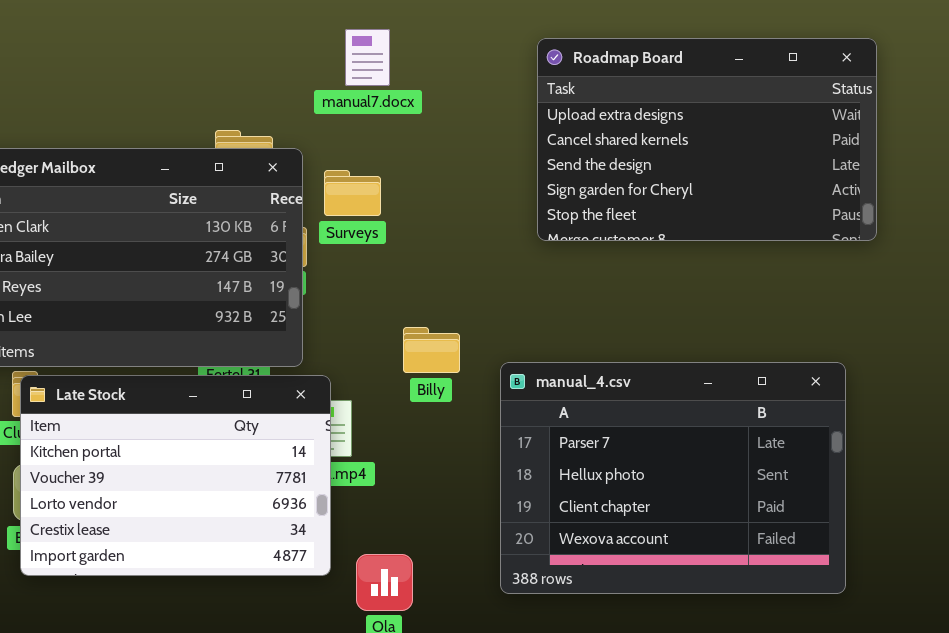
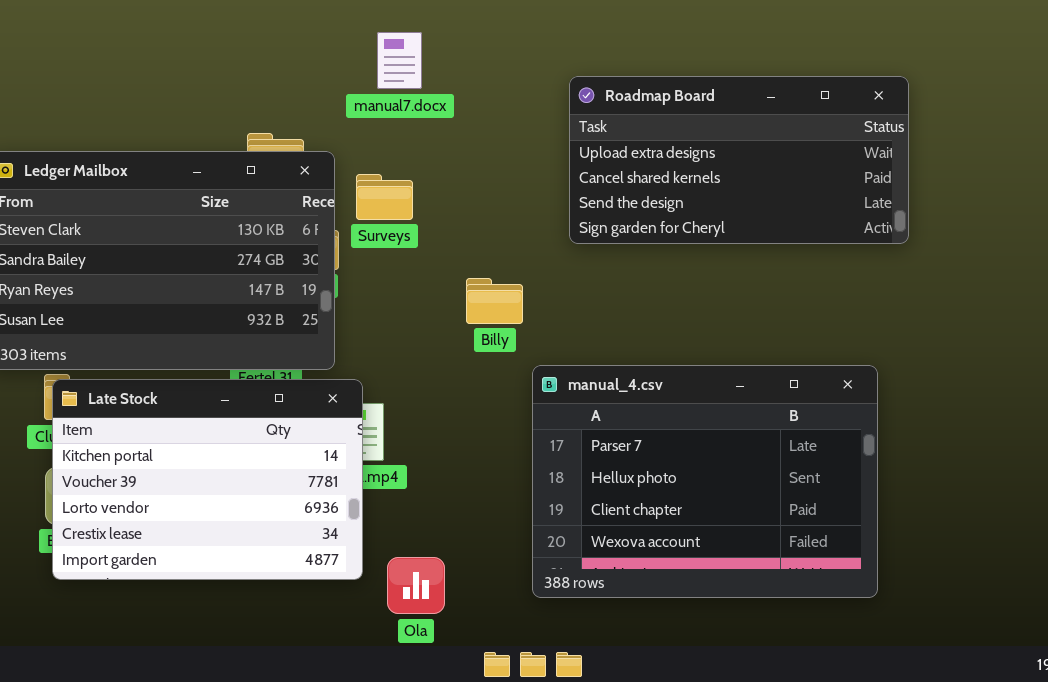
Roadmap Board: [537,38,877,241] -> [569,76,909,244], resized
Billy: [403,327,460,373] -> [466,278,523,324], moved

